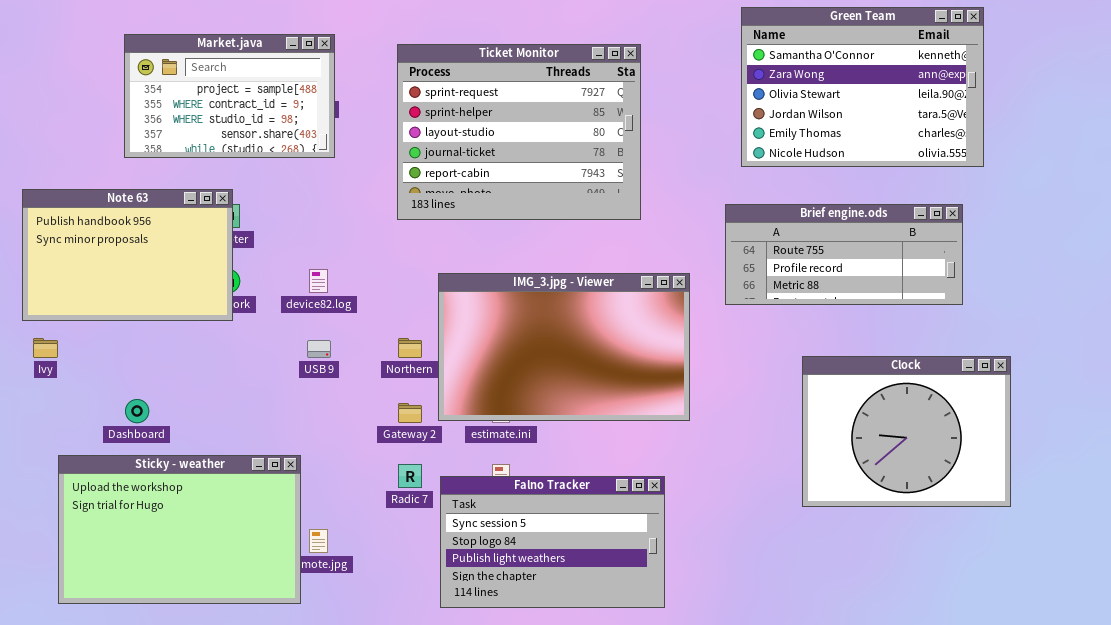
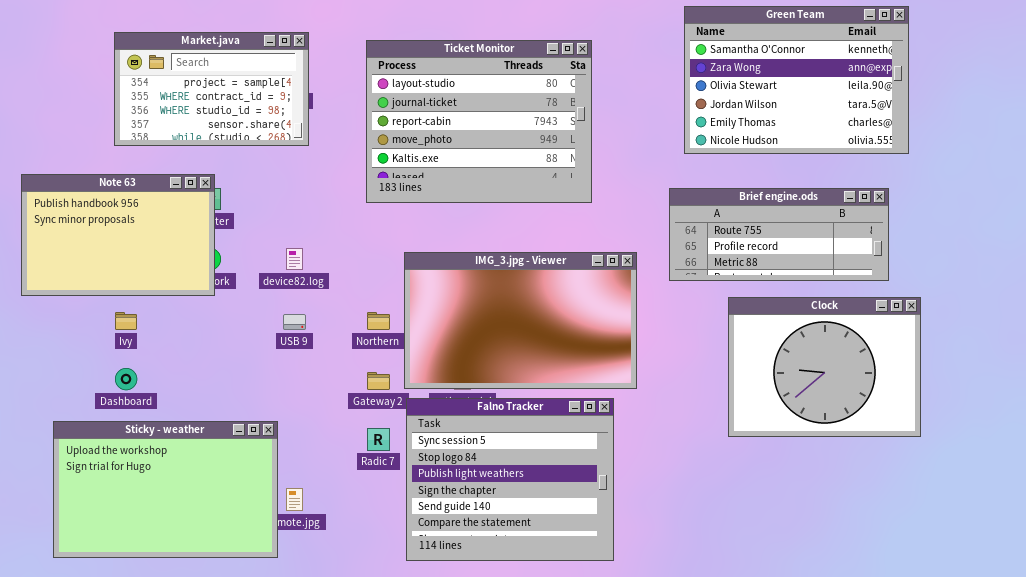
Ticket Monitor: [397,44,641,220] -> [366,40,592,203], scrolled down 2 rows
Ivy: [33,338,58,358] -> [115,312,137,330], moved
Clock: [802,356,1011,507] -> [728,297,921,437], moved
Falno Tracker: [440,476,665,608] -> [406,398,614,561], resized

